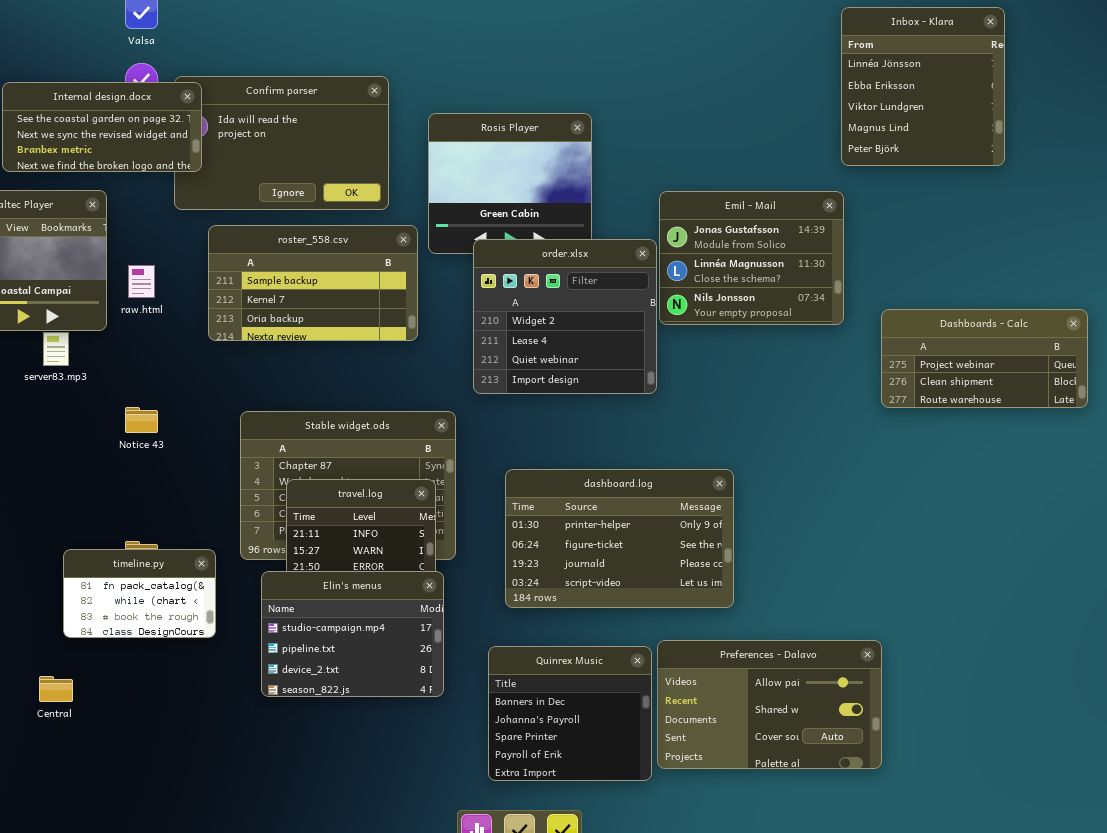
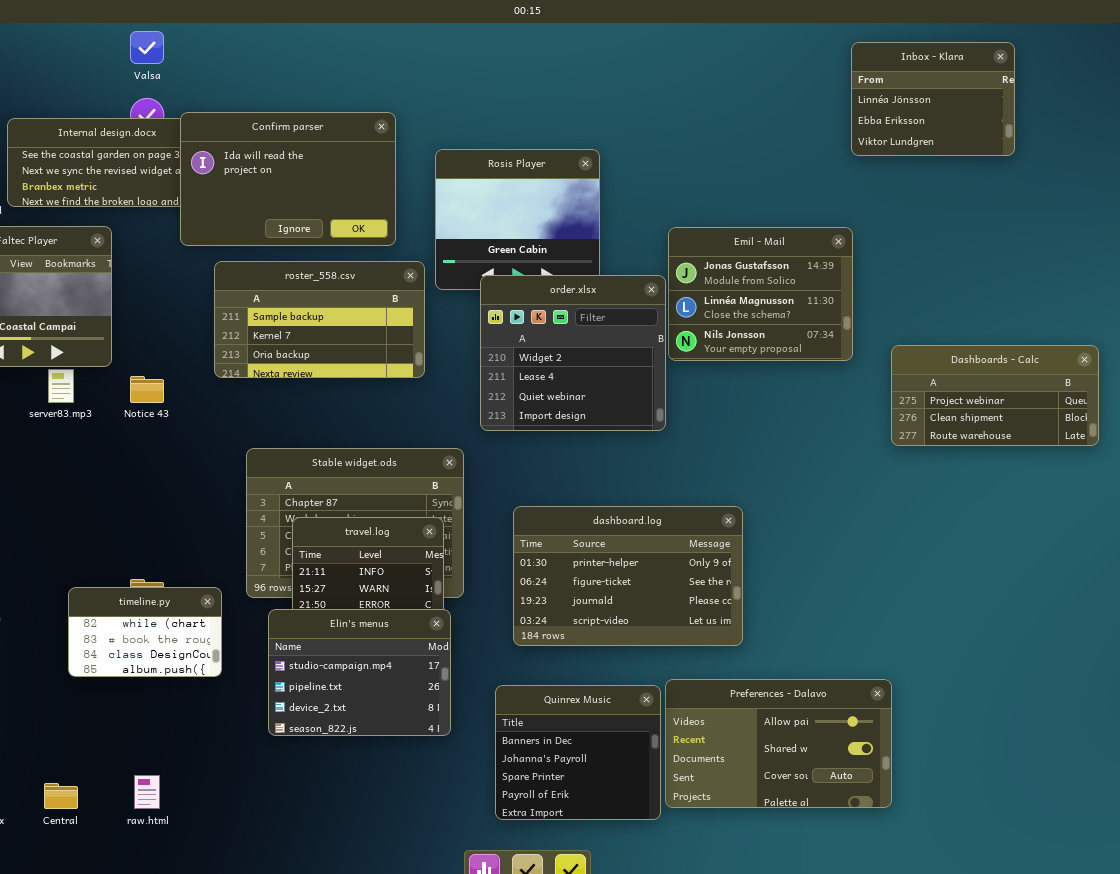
Inbox - Klara: [841,7,1005,166] -> [851,42,1015,156], resized
Confirm parser: [174,76,389,210] -> [180,112,396,246], raised
raw.html: [128,265,155,298] -> [134,775,160,809], moved
Notice 43: [125,407,158,433] -> [130,376,164,403], moved
timeline.py: [63,549,216,638] -> [68,587,222,677], scrolled down 1 row
Central: [39,676,73,702] -> [44,783,78,809], moved

